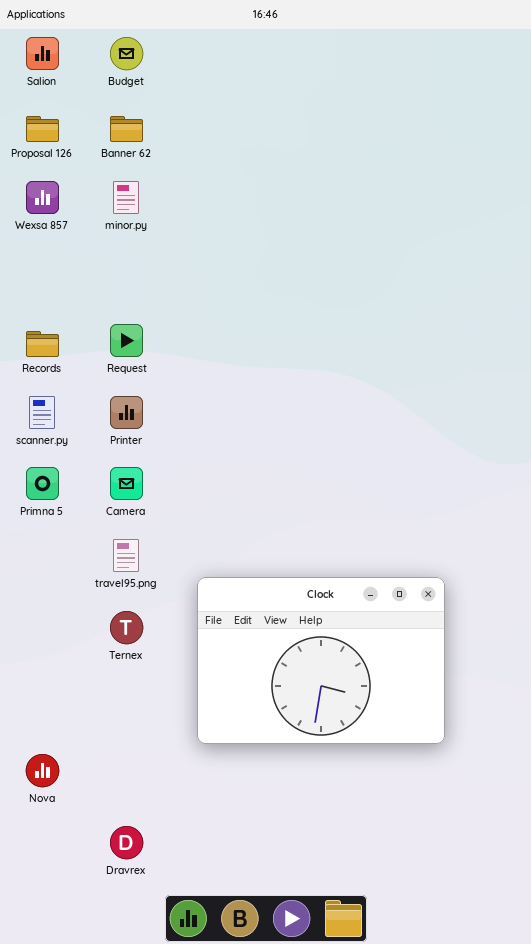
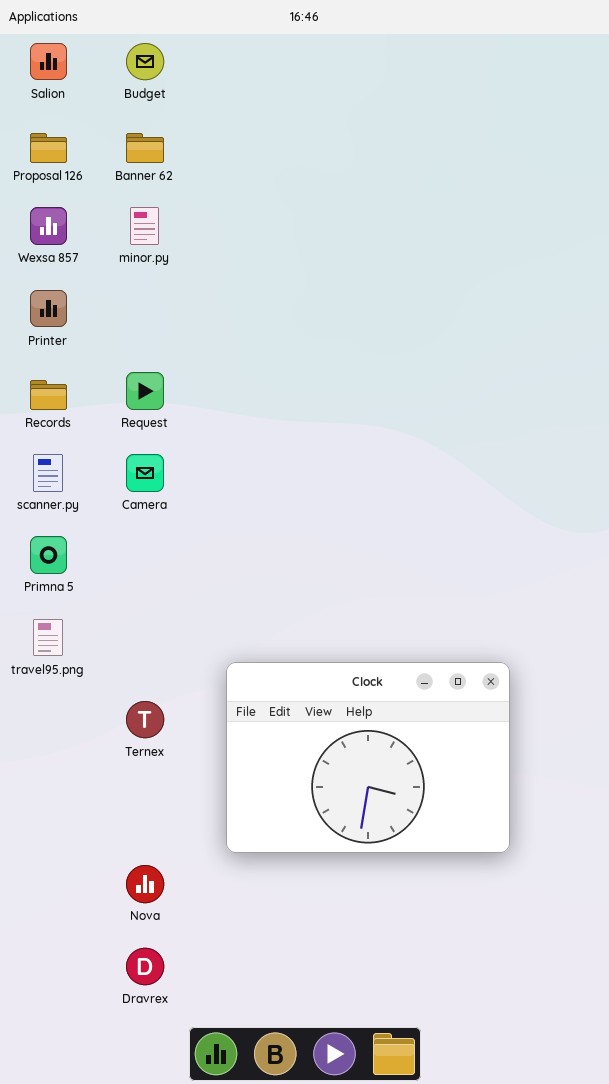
Printer: [110,396,143,429] -> [30,290,67,327], moved
Camera: [110,467,143,500] -> [126,454,164,492], moved
travel95.png: [113,539,139,572] -> [33,619,63,656], moved
Nova: [26,754,59,787] -> [126,865,164,903], moved

